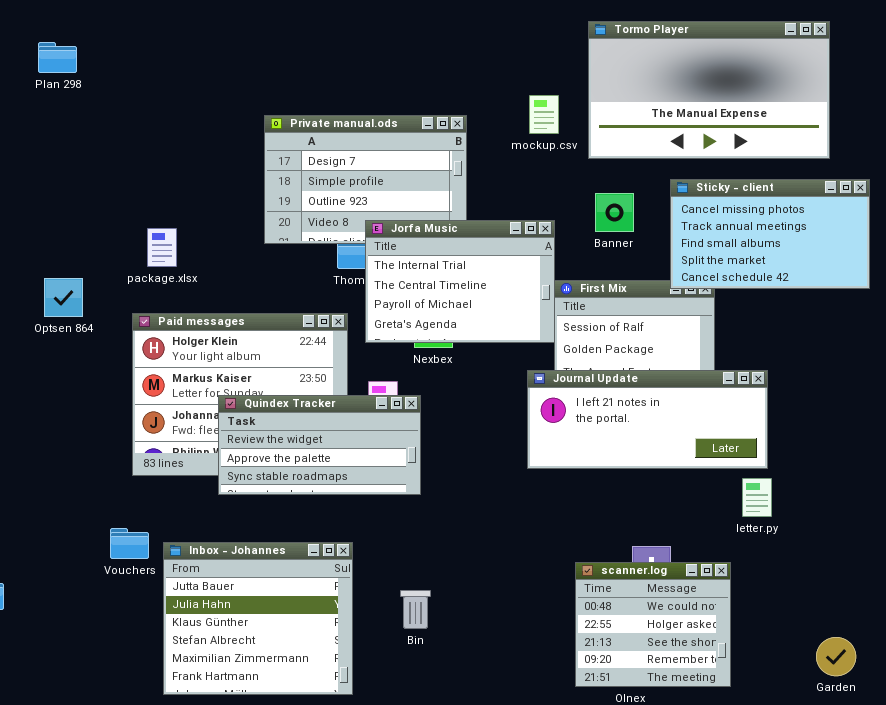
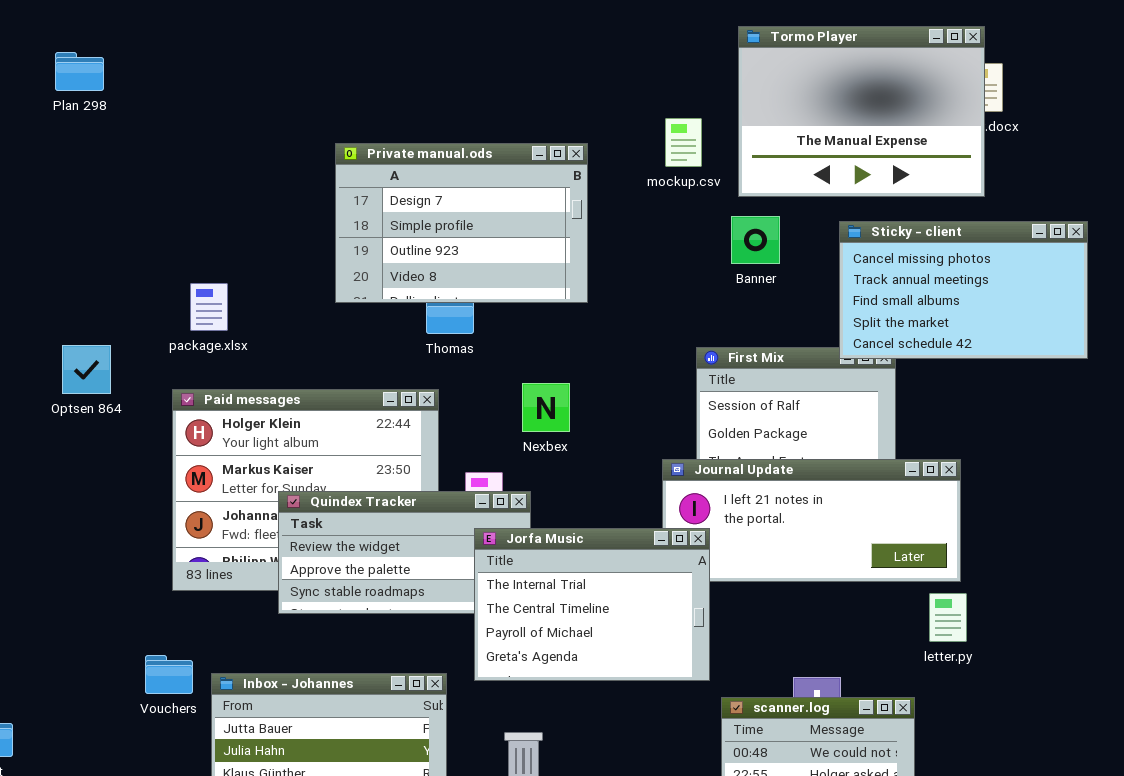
Tormo Player: [588,21,830,159] -> [738,26,985,197], resized
Banner: [595,193,634,232] -> [731,216,780,264], moved
Jorfa Music: [365,220,555,343] -> [474,528,710,681], moved

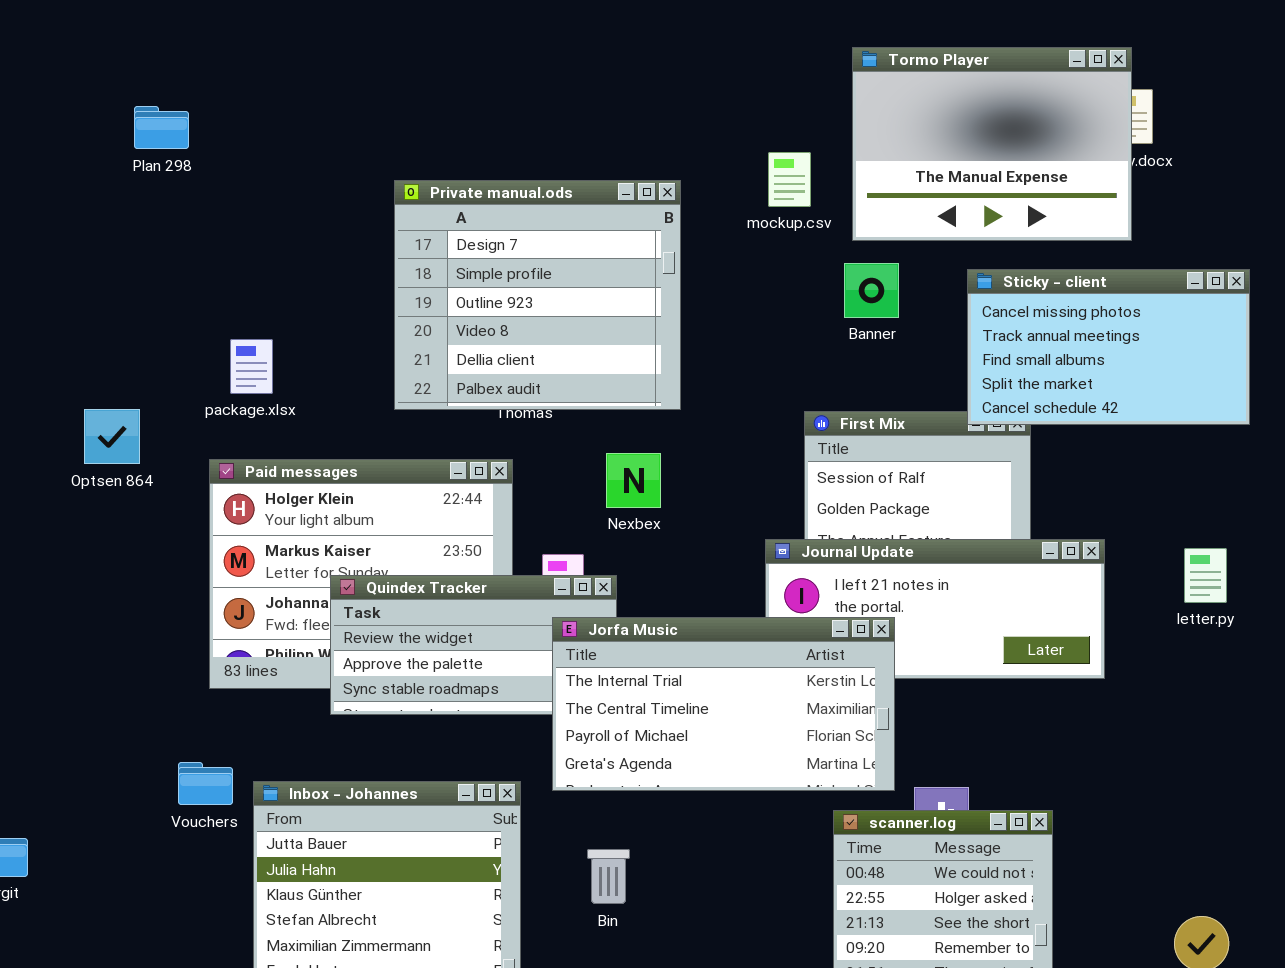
Plan 298: [55,52,104,91] -> [134,106,189,149], moved
Private manual.ods: [335,143,588,303] -> [394,180,681,410], resized
Jorfa Music: [474,528,710,681] -> [552,617,895,791], resized
letter.py: [929,593,967,642] -> [1184,548,1227,603], moved

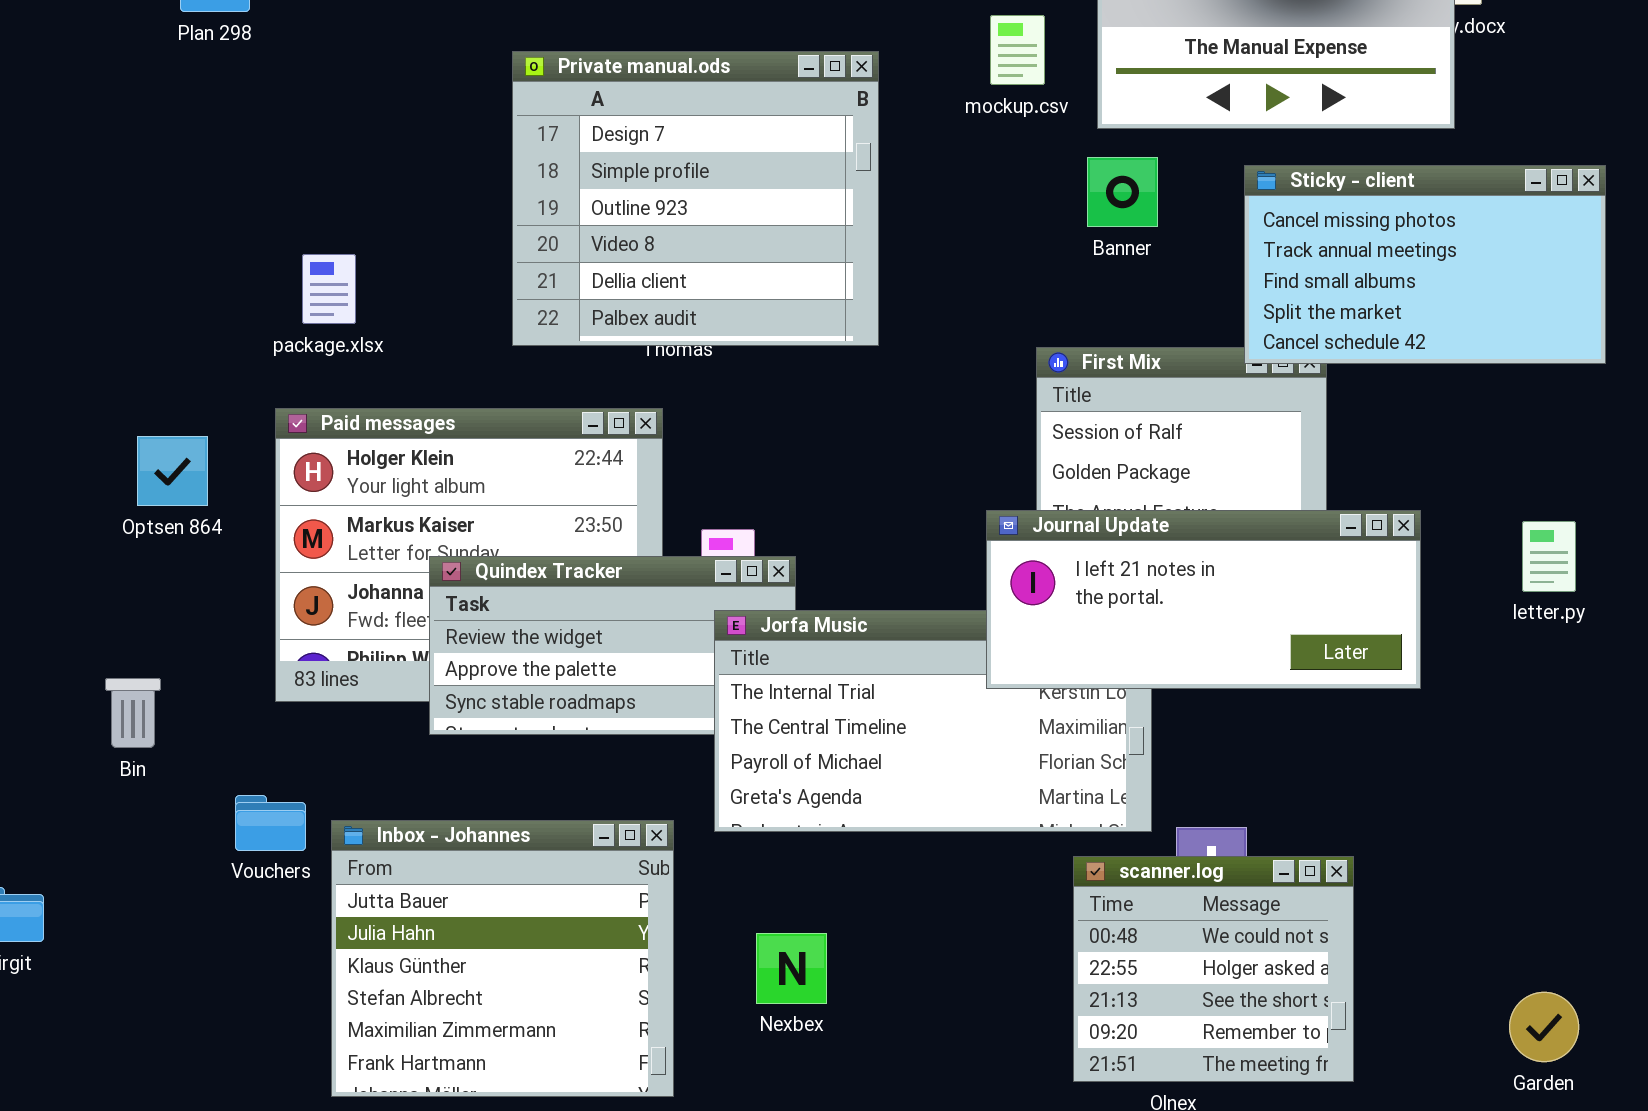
Optsen 864: [84,409,140,464] -> [137,436,208,506], moved
Nexbex: [606,453,661,508] -> [756,933,827,1004], moved
Journal Update: [765,539,1105,679] -> [986,510,1421,689], raised
Bin: [587,849,630,904] -> [105,678,161,748], moved

